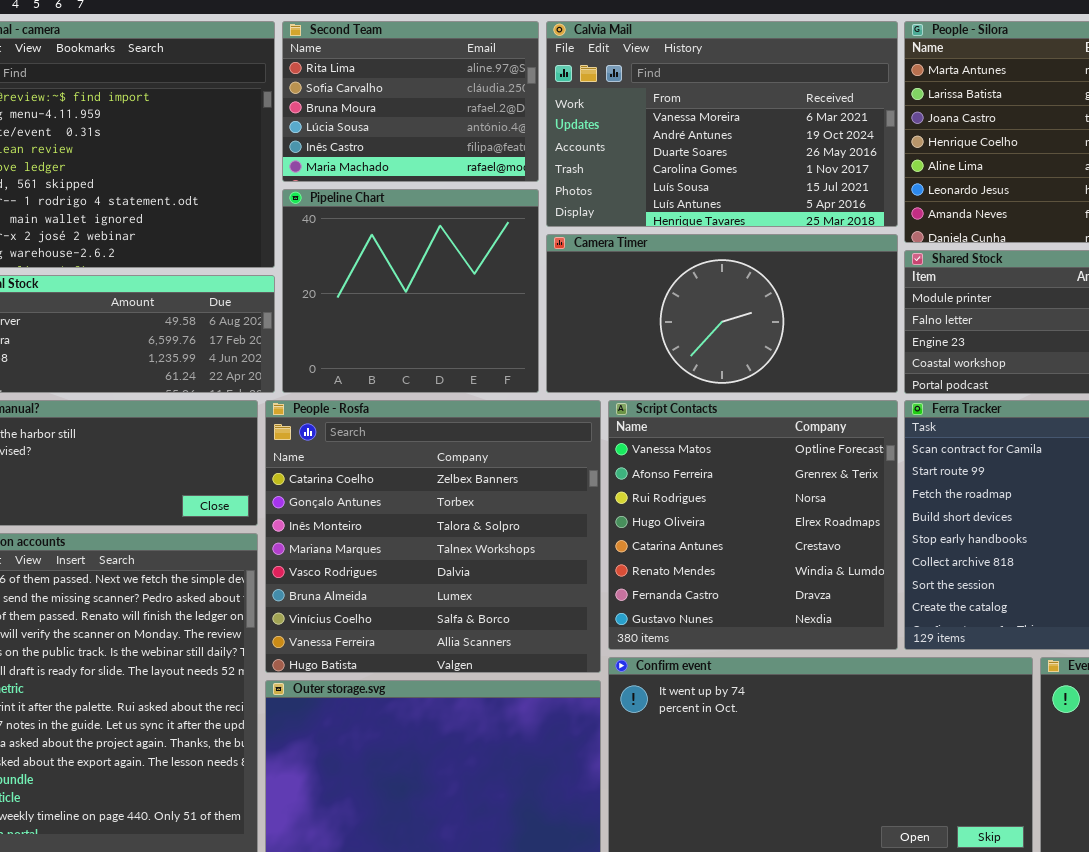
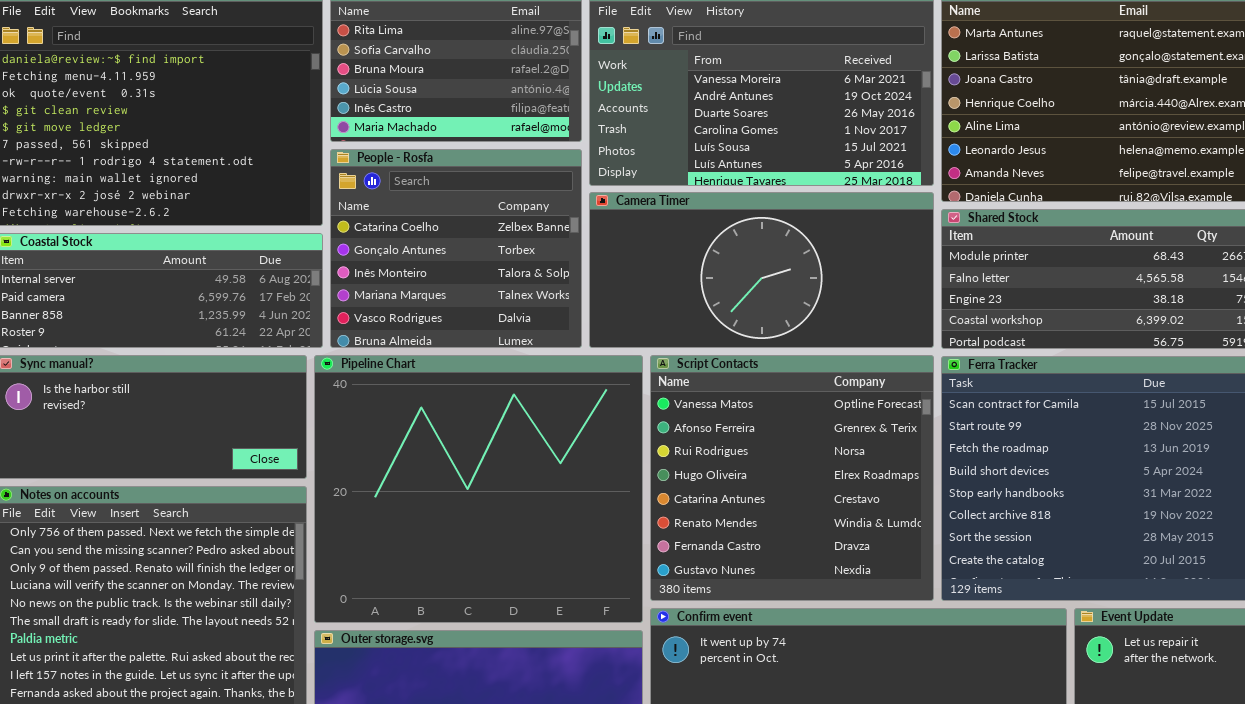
Pipeline Chart: [282,189,539,393] -> [314,355,643,623], moved, resized
People - Rosfa: [265,400,601,673] -> [330,149,582,348], moved, resized

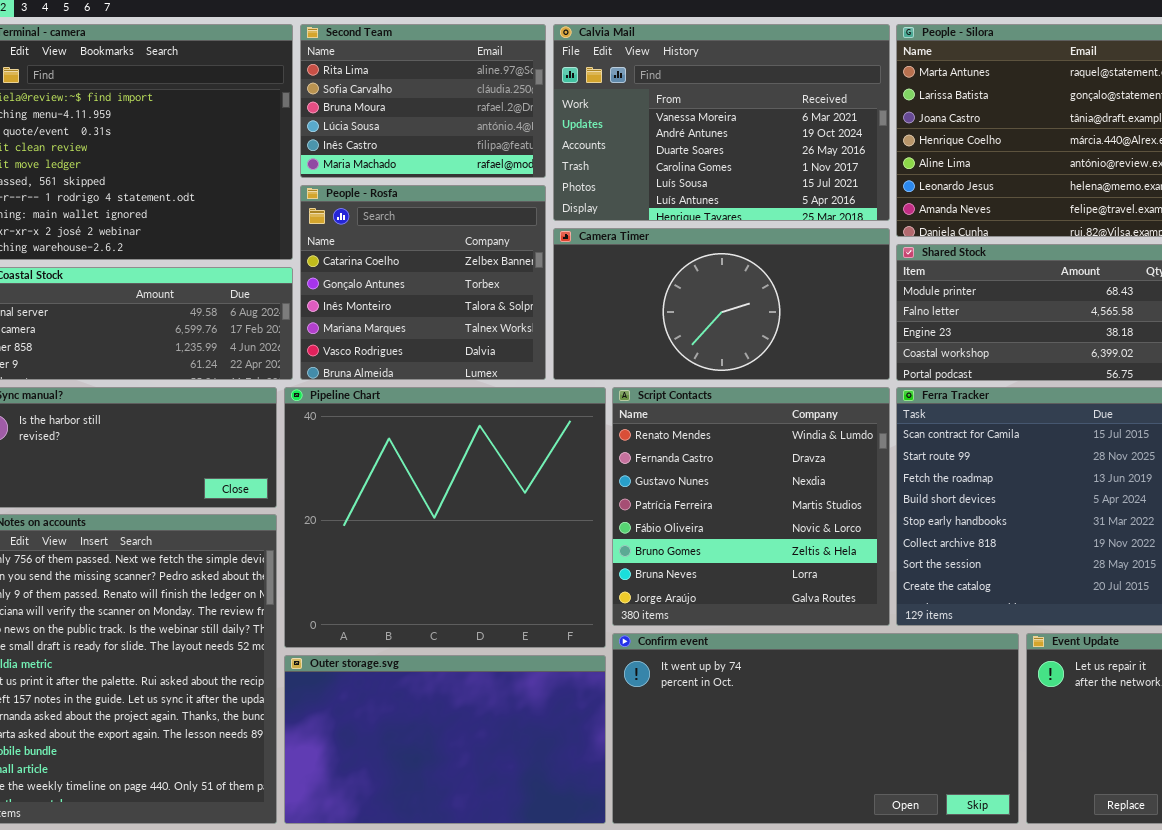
Script Contacts: [650,355,934,601] -> [612,387,890,626], scrolled down 5 rows

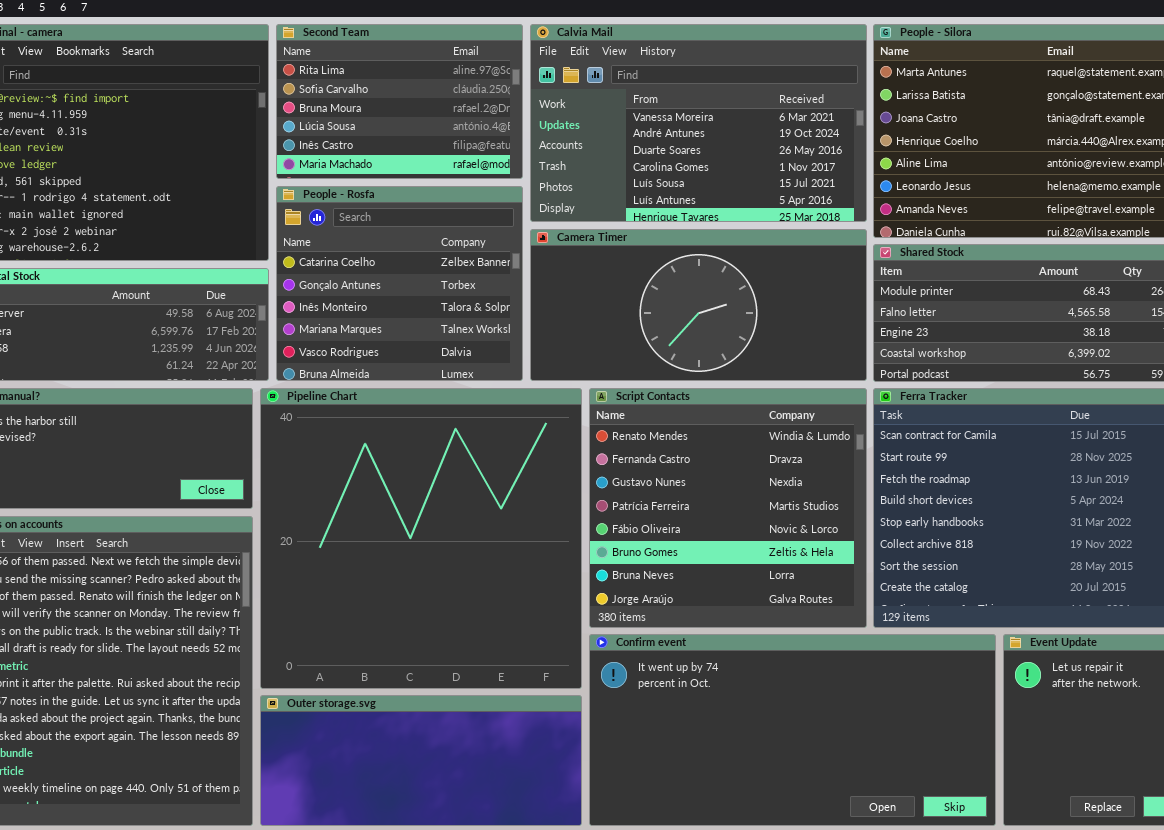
Pipeline Chart: [284,387,606,648] -> [260,388,582,689], resized
Outer storage.svg: [284,655,606,824] -> [260,695,582,826], resized

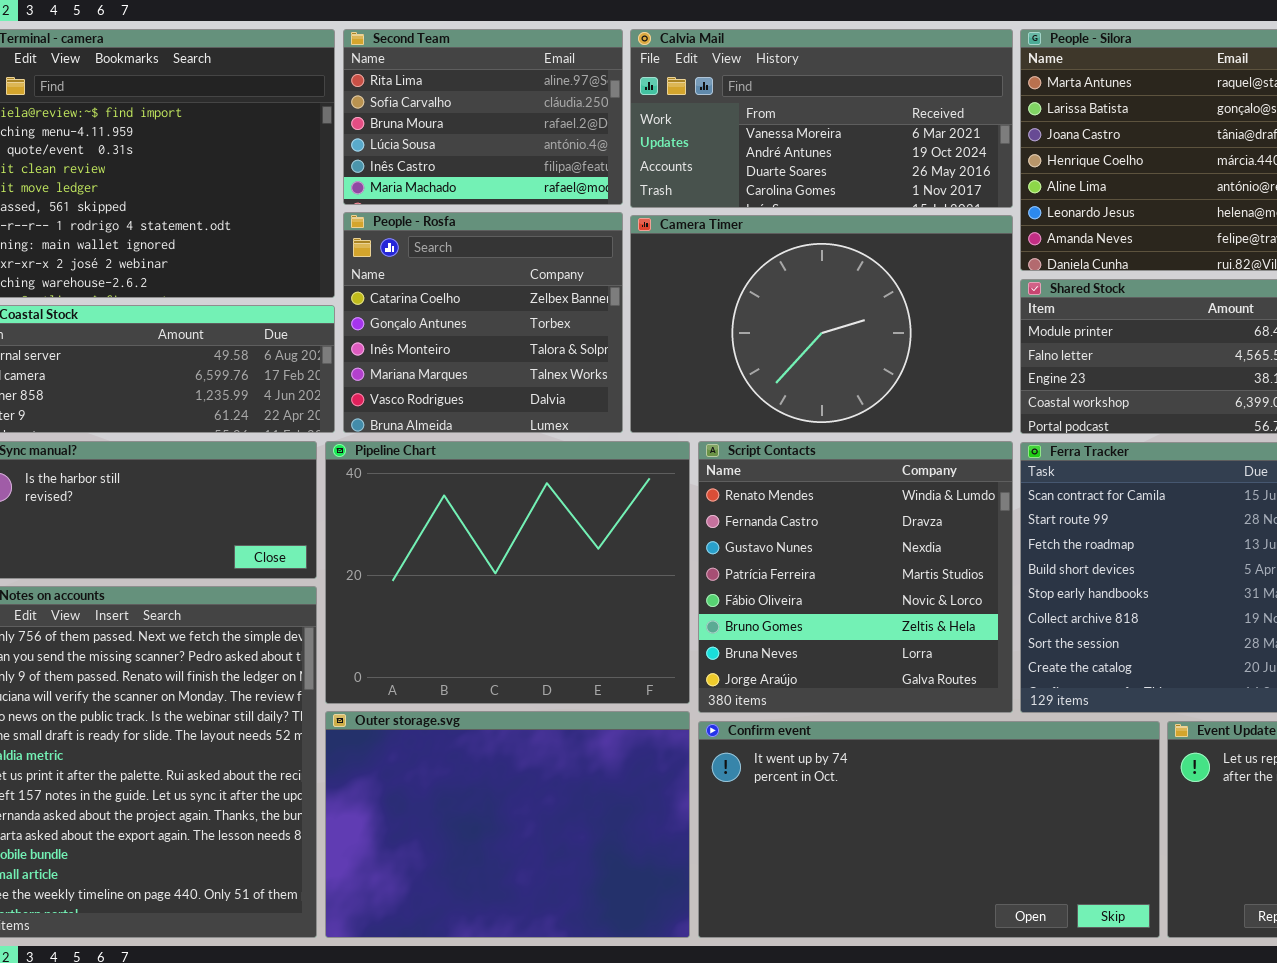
Calvia Mail: [530,24,867,222] -> [630,29,1013,208], resized
Camera Timer: [530,229,867,381] -> [630,215,1013,433], resized
Pipeline Chart: [260,388,582,689] -> [325,441,690,704], resized
Outer storage.svg: [260,695,582,826] -> [325,711,690,938], resized

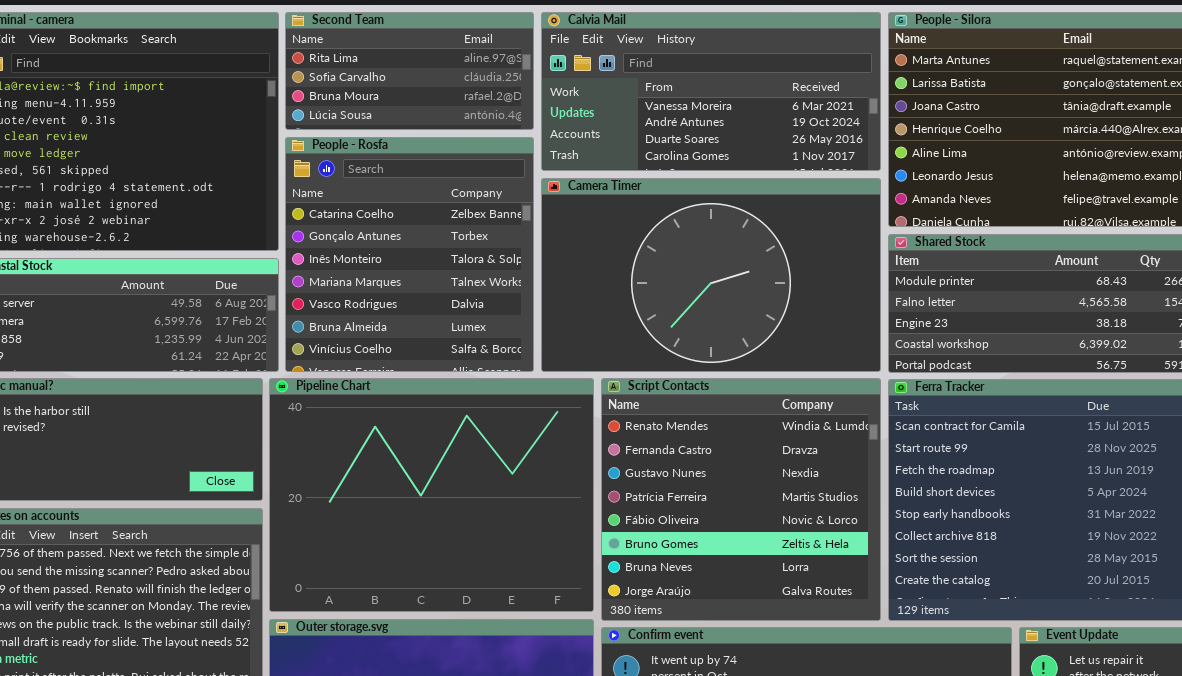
Second Team: [343,29,623,205] -> [285,12,534,130], resized
People - Rosfa: [343,212,623,433] -> [285,137,534,372], resized

